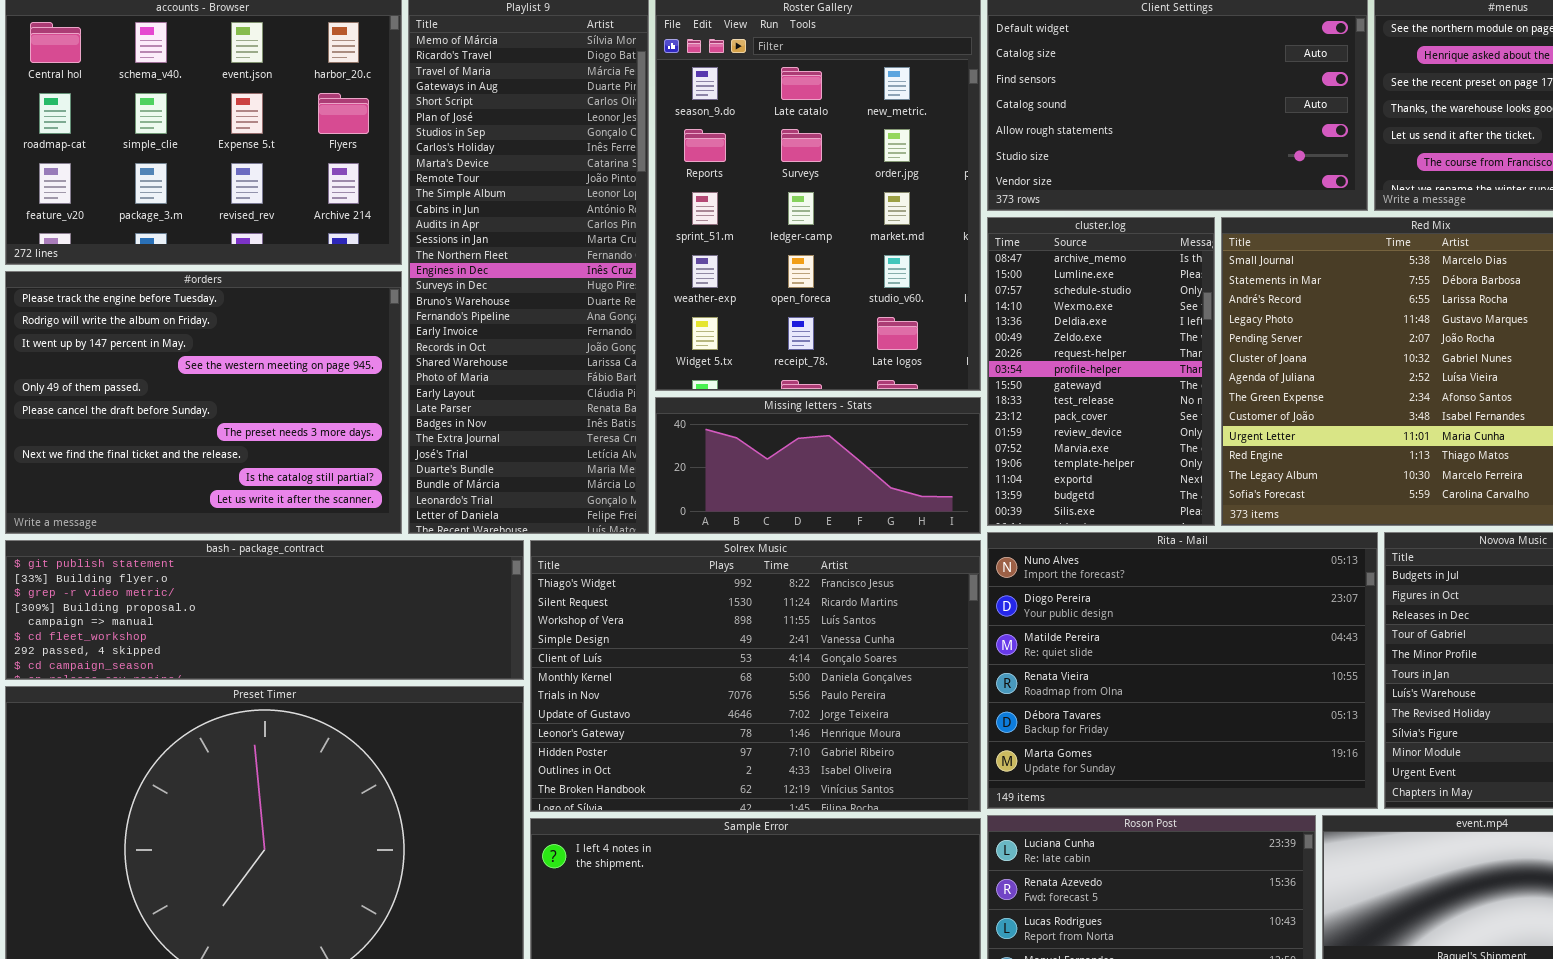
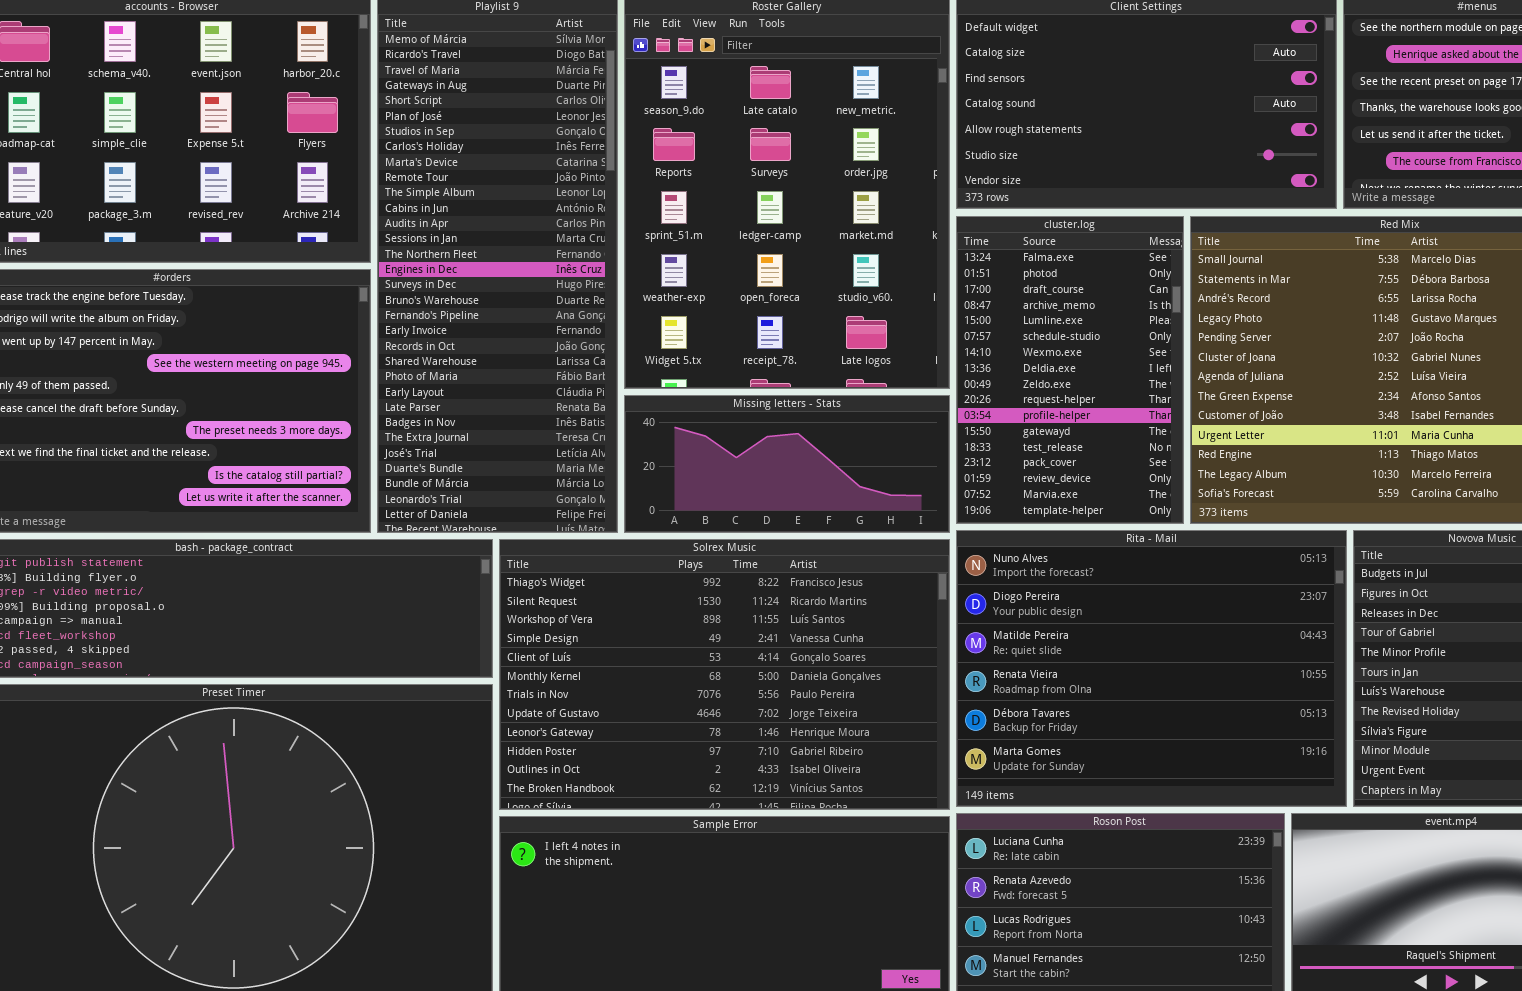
cluster.log: [987,217,1215,526] -> [956,216,1184,524], scrolled up 3 rows

